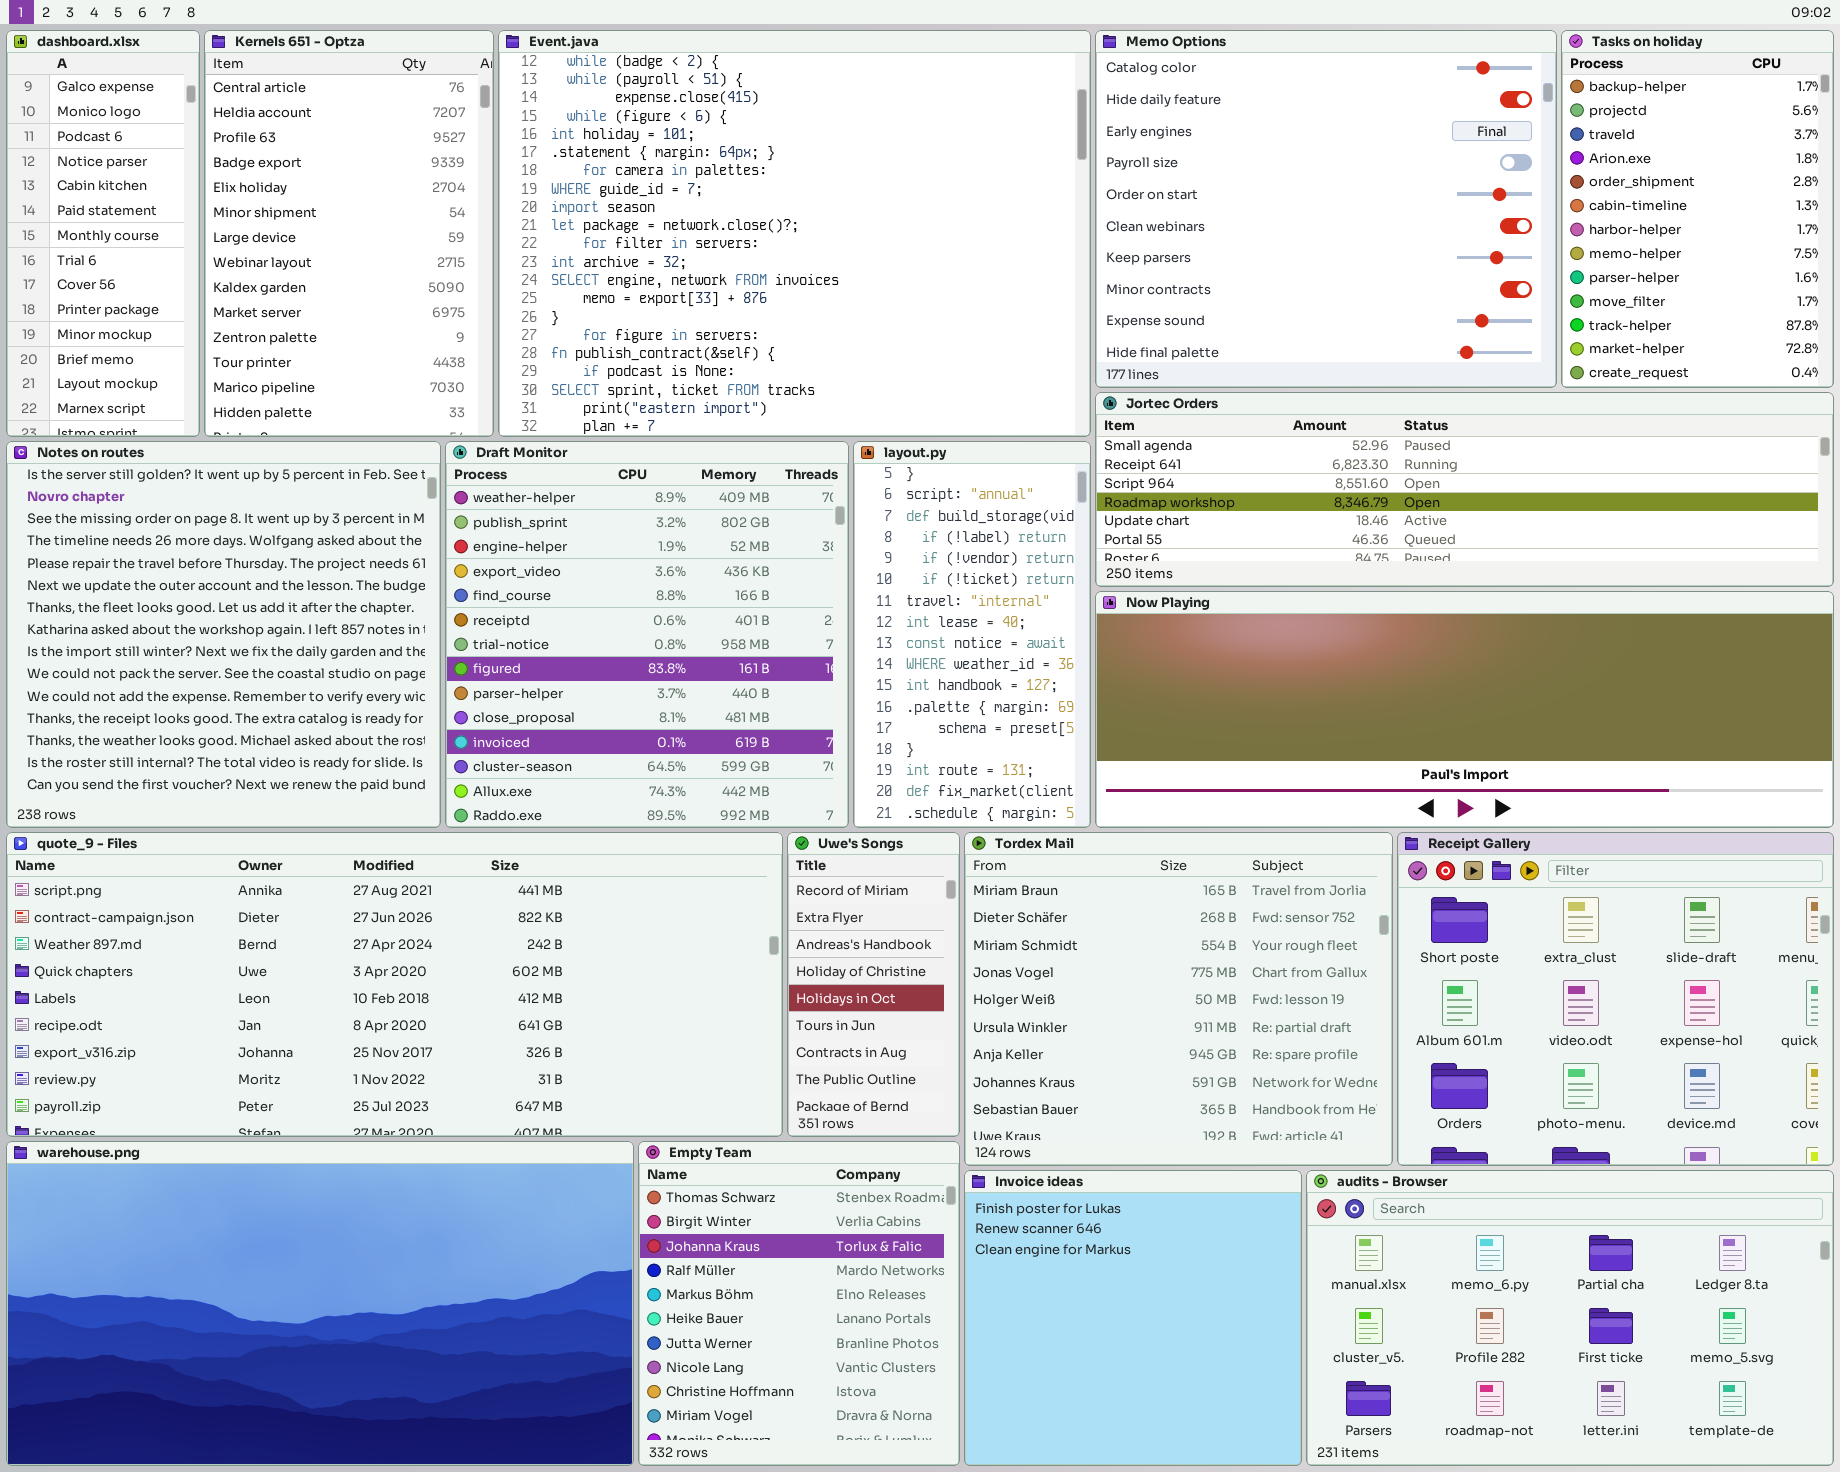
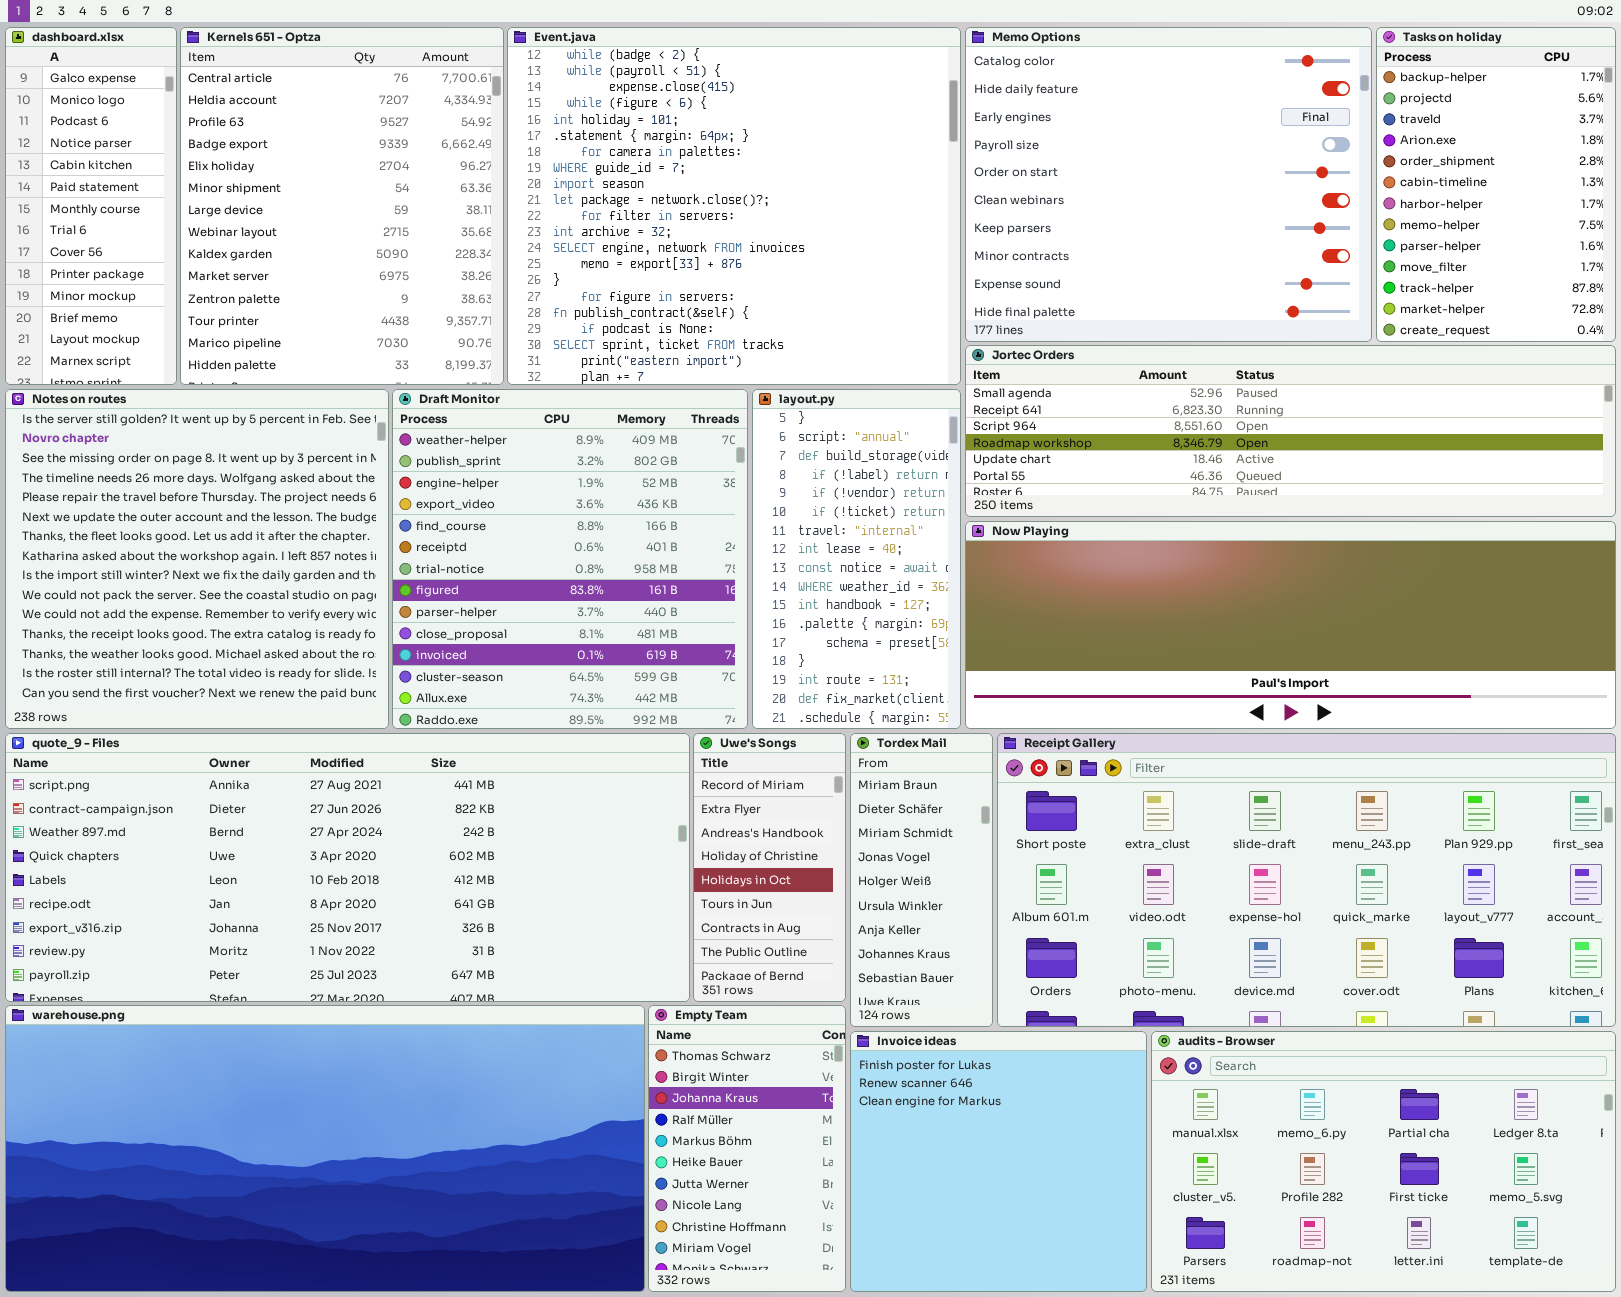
Kernels 651 - Optza: [204,30,494,437] -> [180,27,504,385], resized
Event.java: [498,30,1091,437] -> [507,27,961,385], resized
Tordex Mail: [964,832,1393,1166] -> [850,733,993,1027], resized
Receipt Gallery: [1397,832,1834,1166] -> [997,733,1616,1027], resized
warehouse.png: [6,1141,634,1466] -> [5,1005,645,1292], resized
Empty Team: [638,1141,960,1466] -> [648,1005,846,1292], resized

